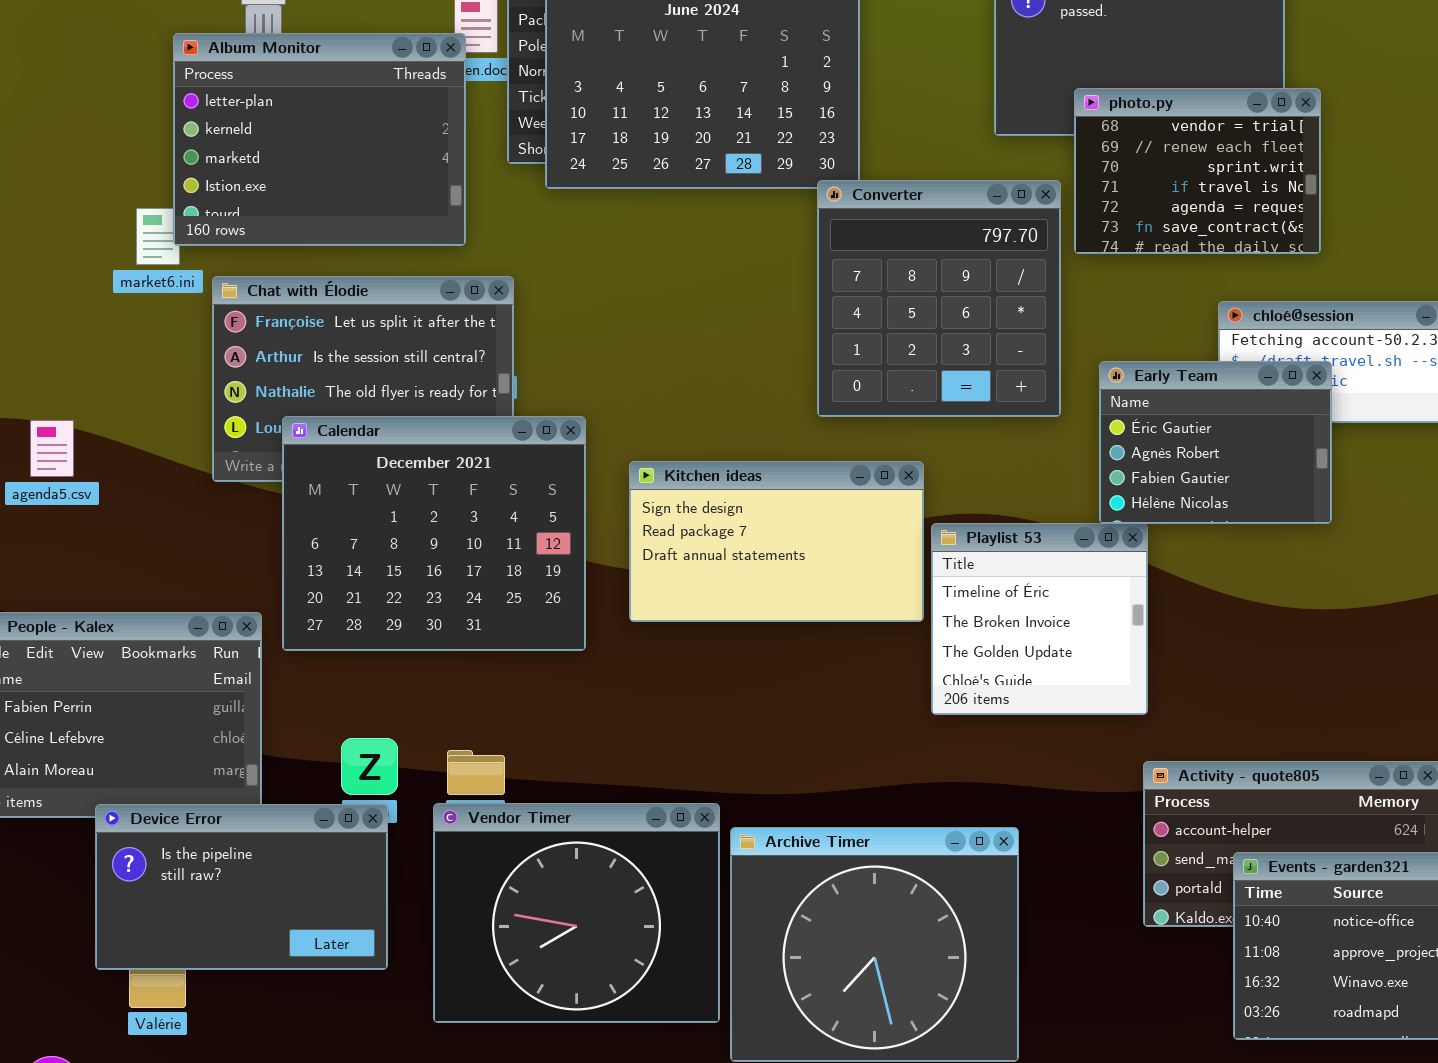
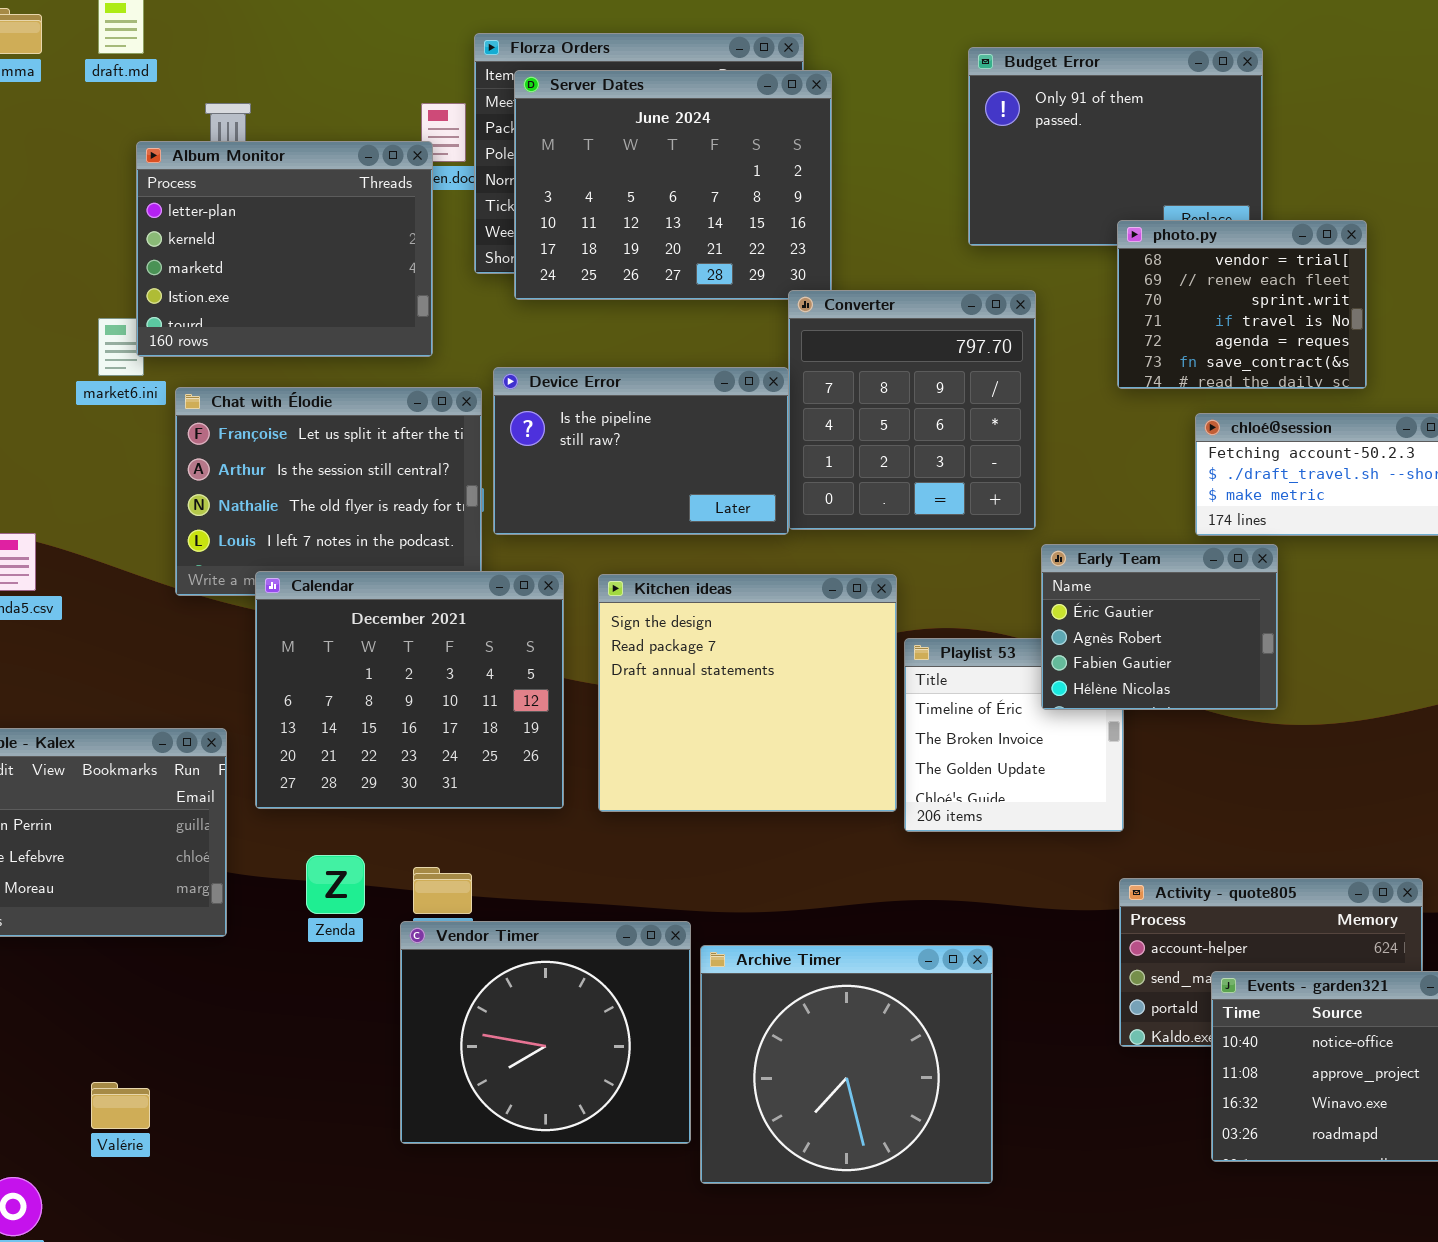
photo.py: [1074,88,1321,254] -> [1117,220,1367,389], moved
Early Team: [1099,361,1332,524] -> [1041,544,1278,710], moved
Calendar: [282,416,586,651] -> [255,571,564,809], moved
Kitchen ideas: [629,461,924,622] -> [598,574,897,812], resized
Device Error: [95,804,388,970] -> [493,367,789,535], moved

